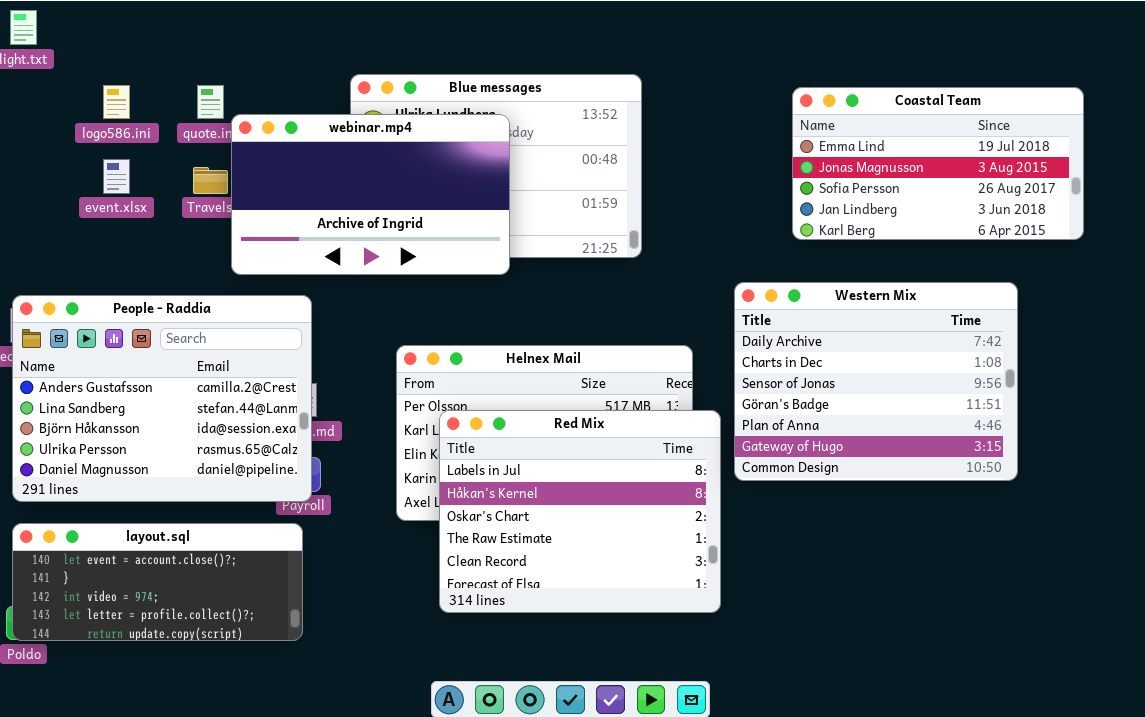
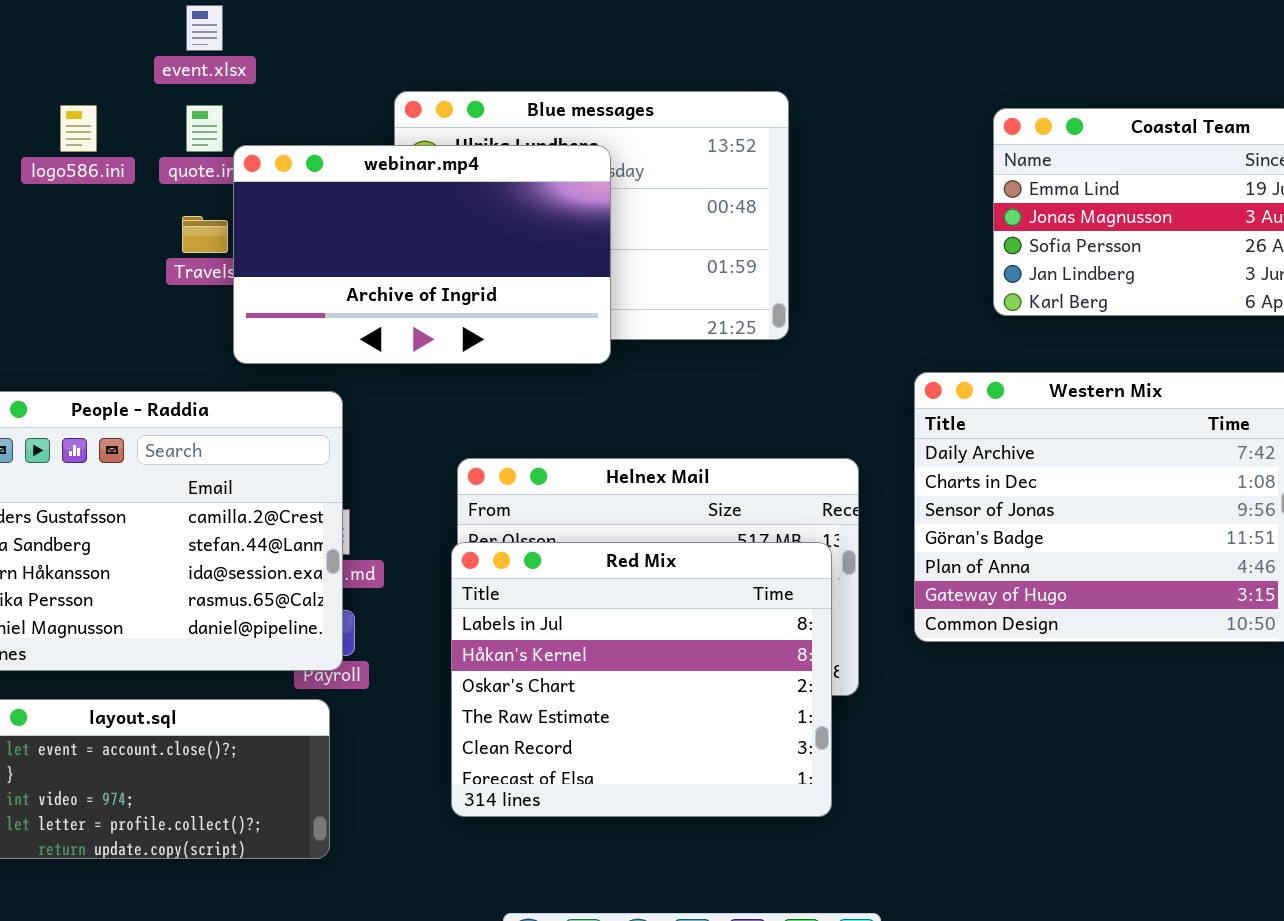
event.xlsx: [103,159,130,194] -> [186,5,223,51], moved
Red Mix: [439,410,721,613] -> [451,542,832,817], moved

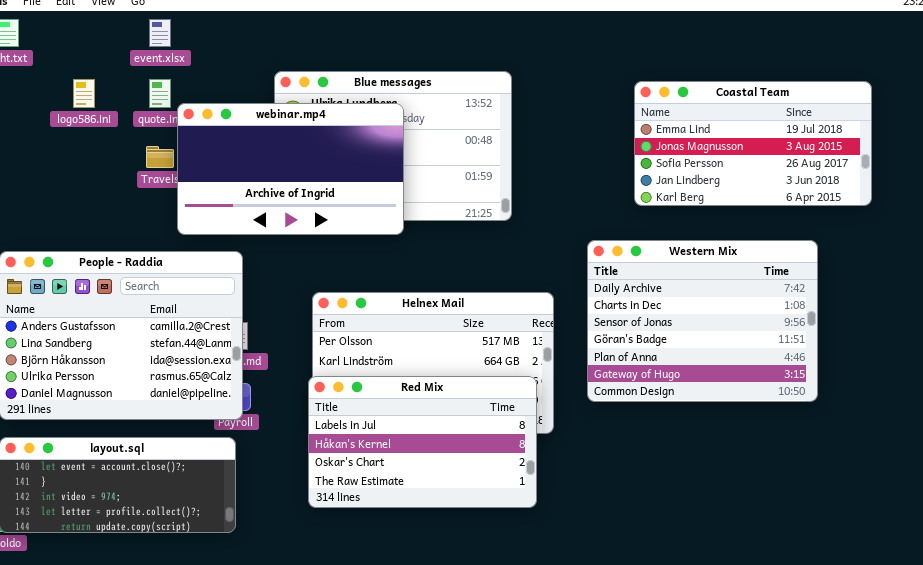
Red Mix: [451,542,832,817] -> [308,376,537,508], resized

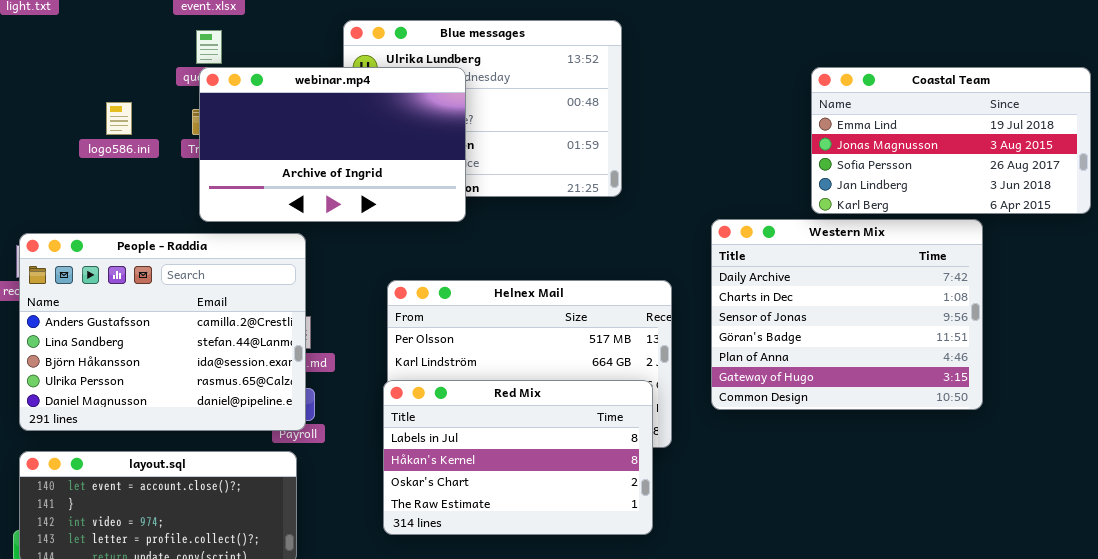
logo586.ini: [73,79,95,108] -> [106,102,132,135], moved
Coastal Team: [634,81,872,206] -> [811,67,1091,214], moved
webinar.mp4: [177,103,404,235] -> [199,67,466,222], moved

